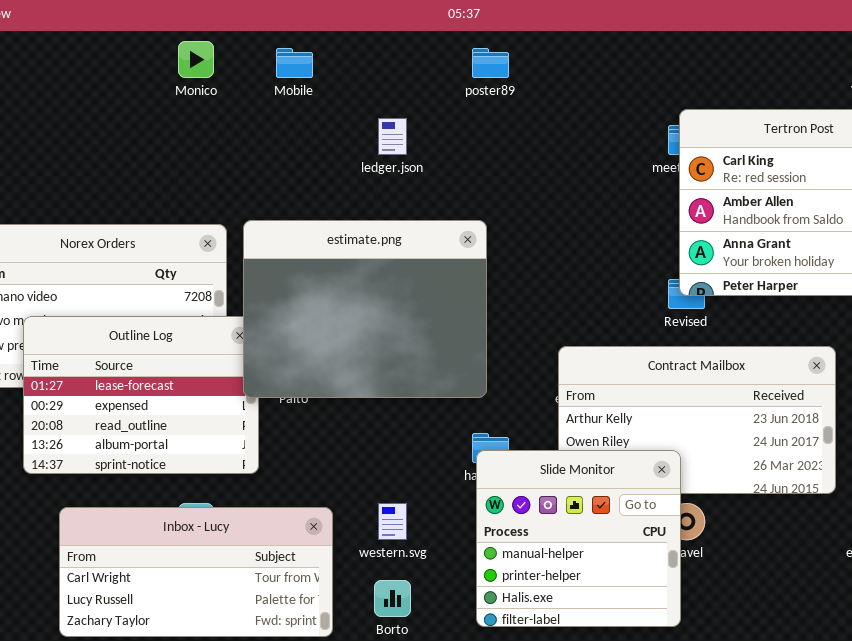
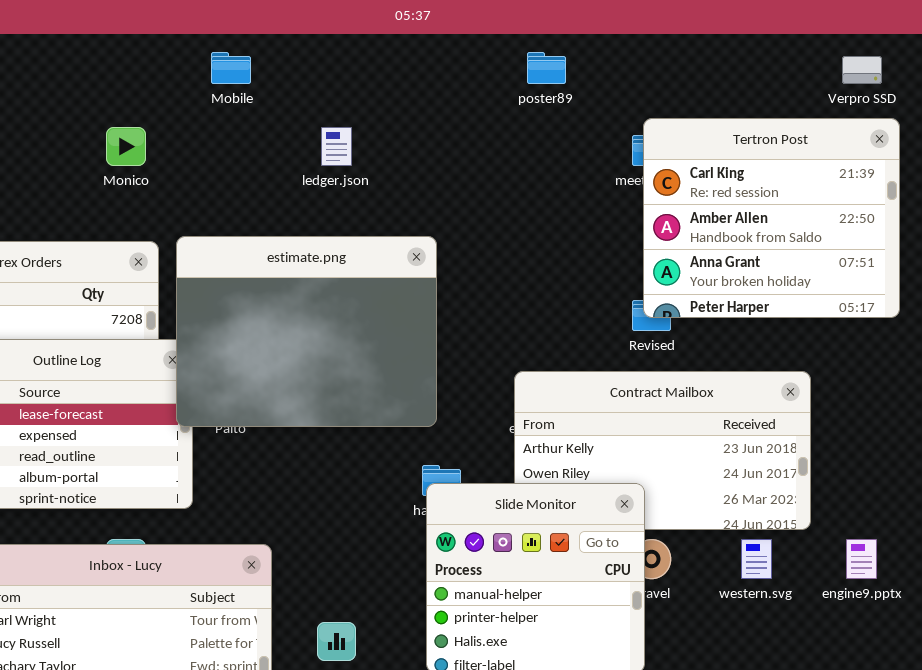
Monico: [178,41,214,78] -> [106,127,146,166], moved
poster89: [472,48,509,78] -> [527,52,566,84], moved
western.svg: [378,503,407,540] -> [741,539,772,579], moved

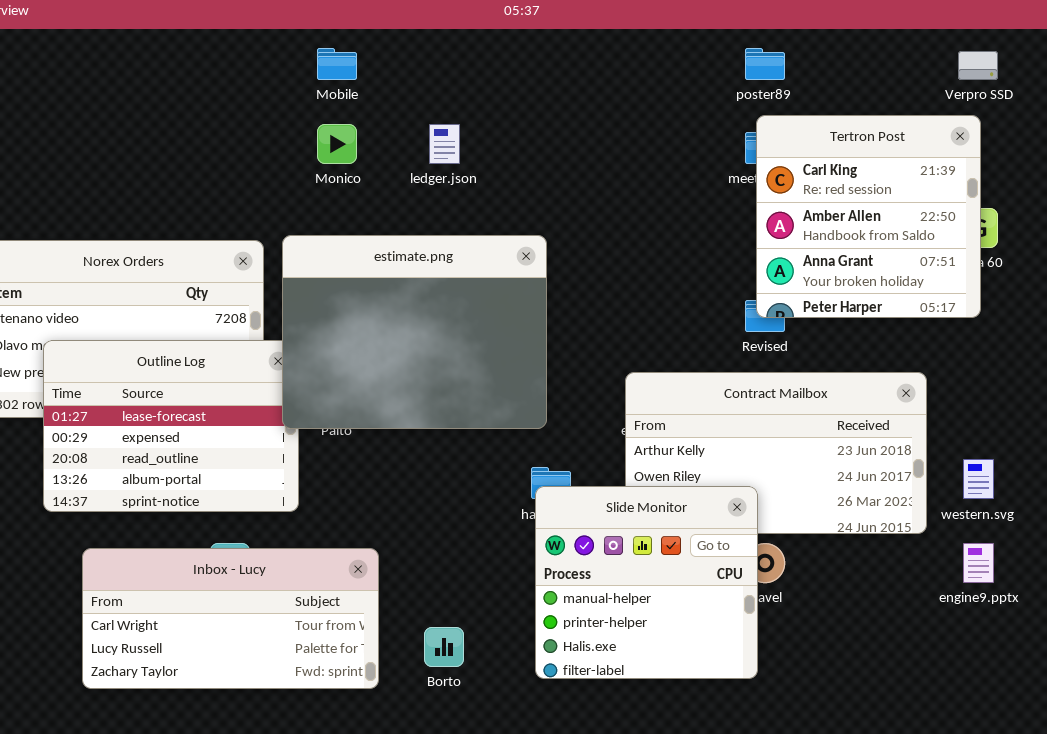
poster89: [527,52,566,84] -> [745,48,785,80], moved
Tertron Post: [643,118,900,318] -> [756,115,981,318], resized
Monico: [106,127,146,166] -> [317,124,357,164], moved
western.svg: [741,539,772,579] -> [963,459,994,499], moved

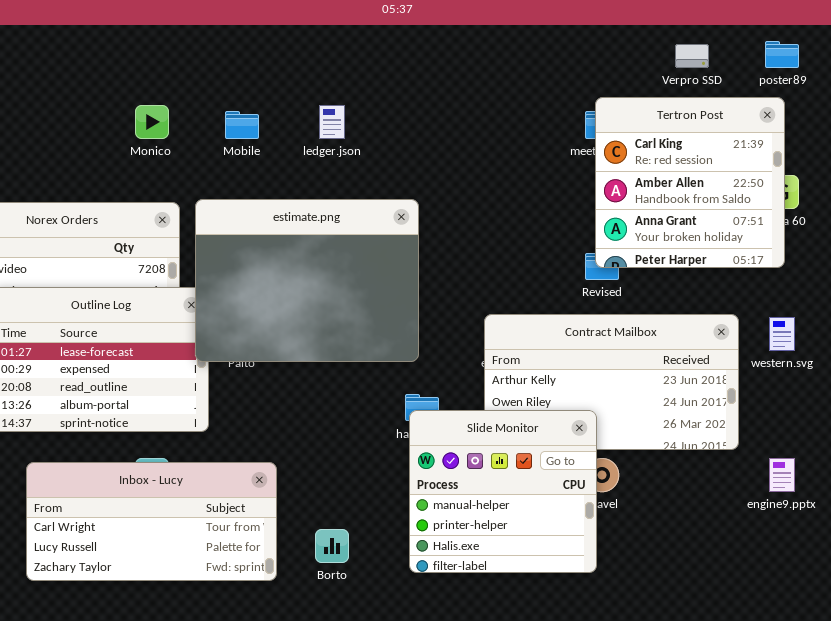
Mobile: [317,48,357,80] -> [225,111,259,139], moved
poster89: [745,48,785,80] -> [765,41,799,68], moved
Verpro SSD: [958,51,998,80] -> [675,44,709,68], moved
Monico: [317,124,357,164] -> [135,105,169,139], moved
western.svg: [963,459,994,499] -> [769,317,795,351], moved

